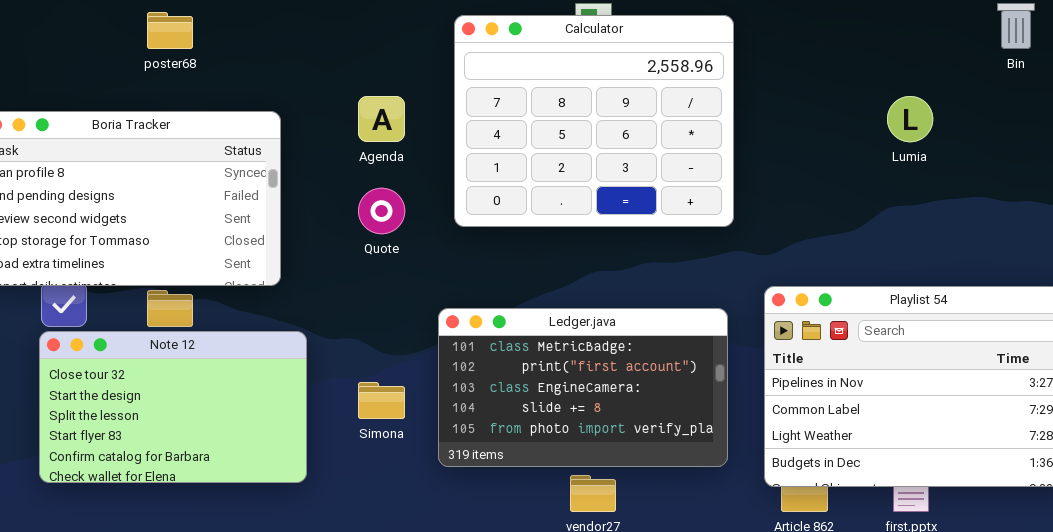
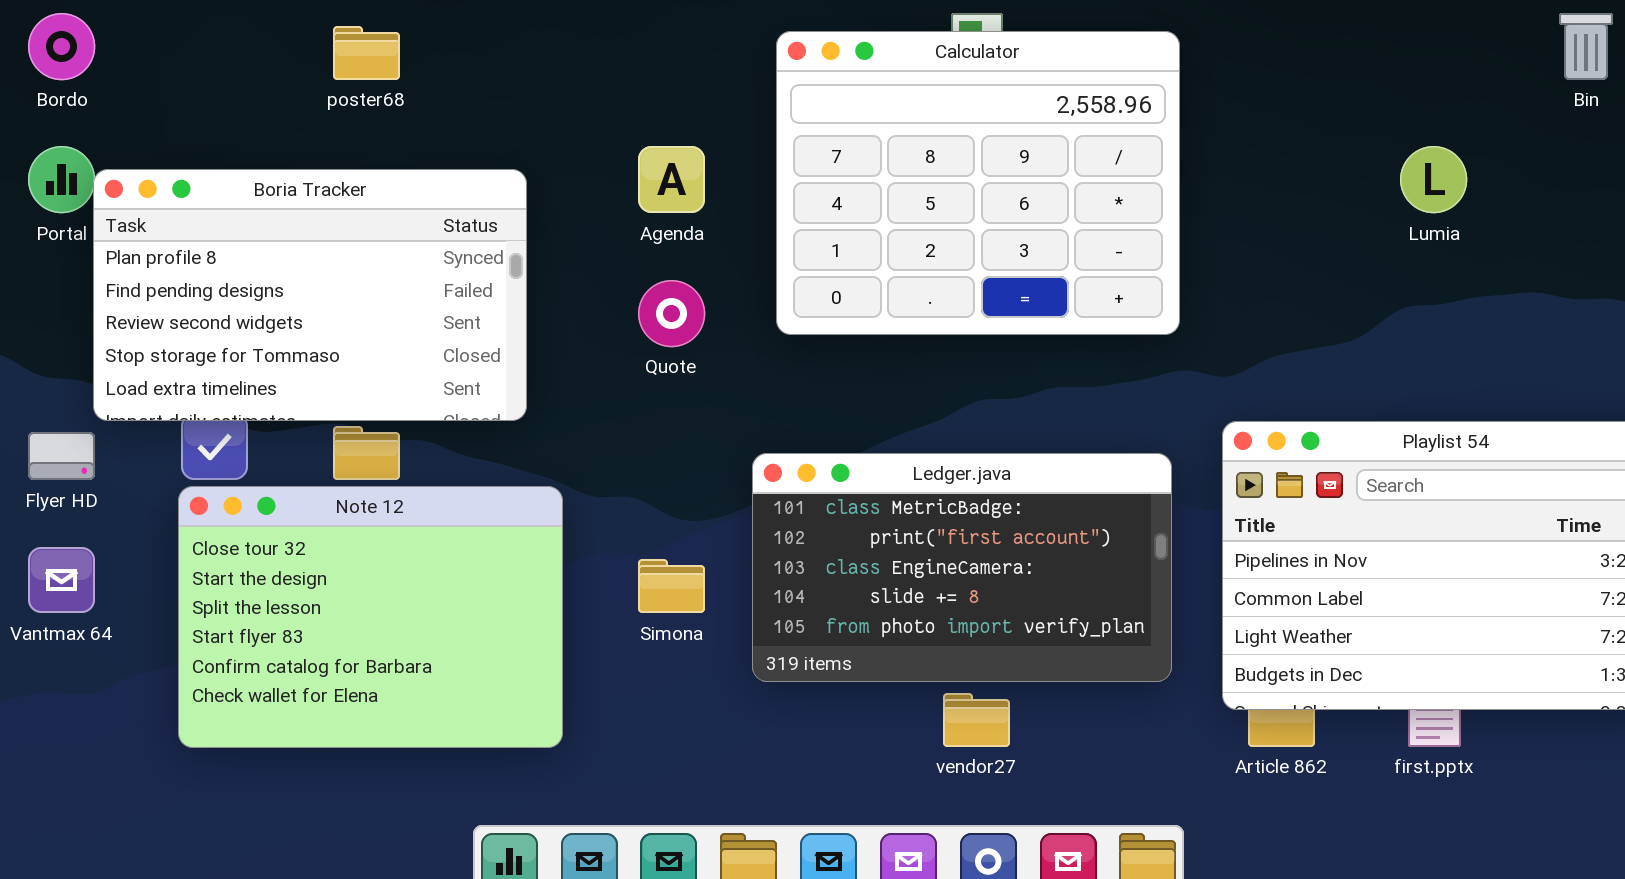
Note 12: [39,331,307,483] -> [178,486,563,748], resized

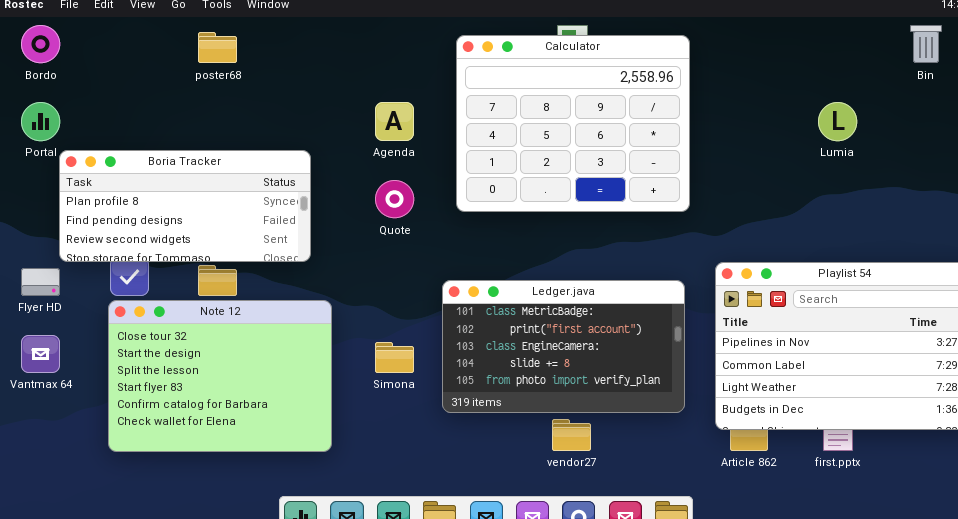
Boria Tracker: [93,169,527,421] -> [59,150,311,262], resized

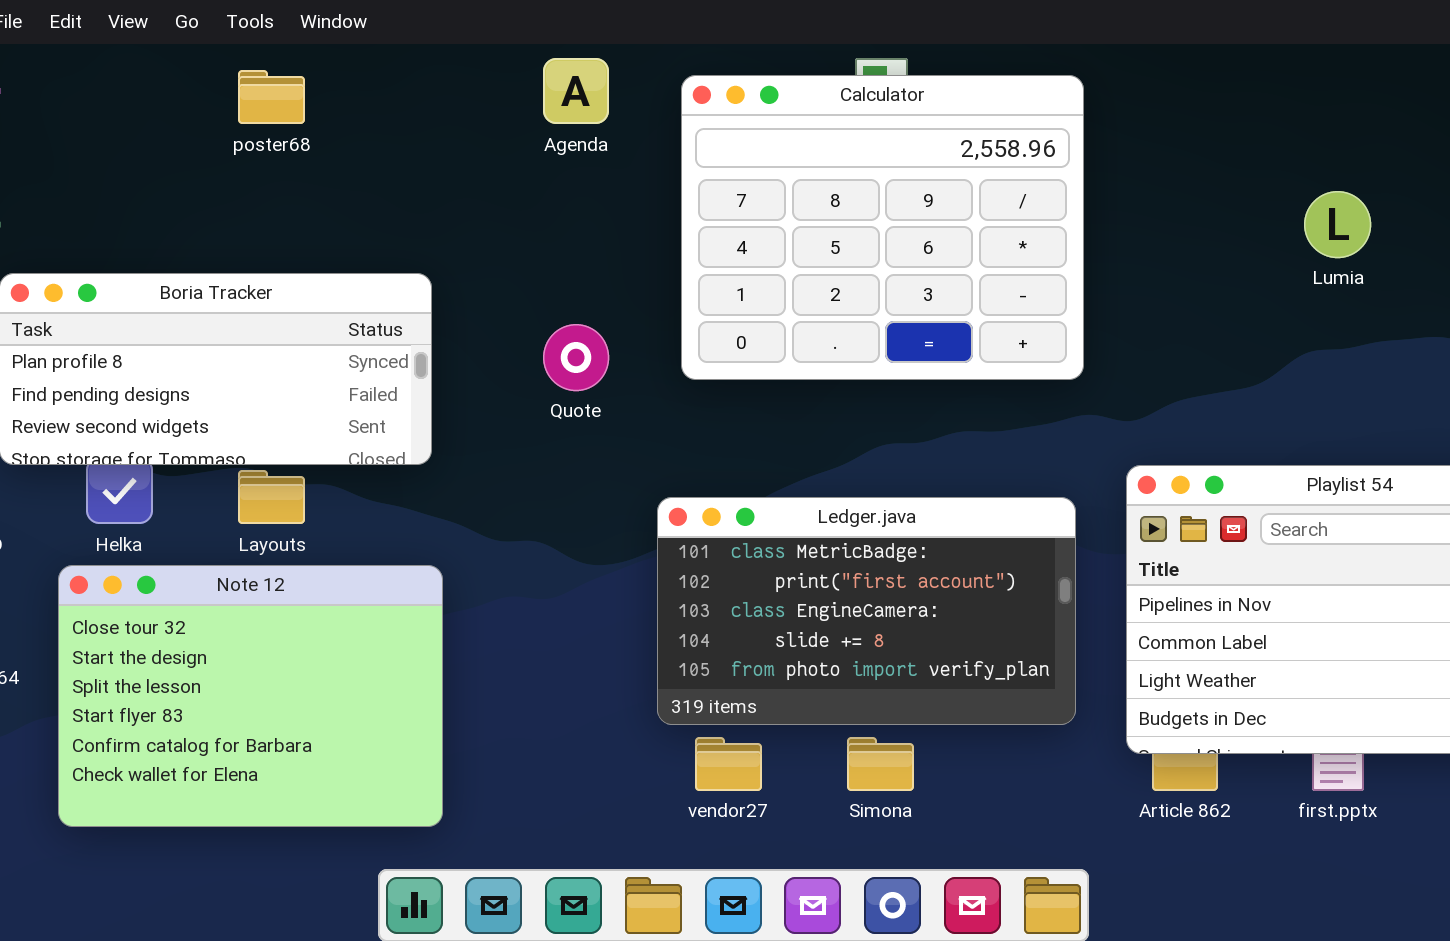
Agenda: [375,102,414,141] -> [543,58,609,124], moved
Note 12: [108,300,332,452] -> [58,565,443,827], moved
Simona: [375,342,414,373] -> [847,737,914,791], moved
vendor27: [552,419,591,451] -> [695,737,762,791], moved

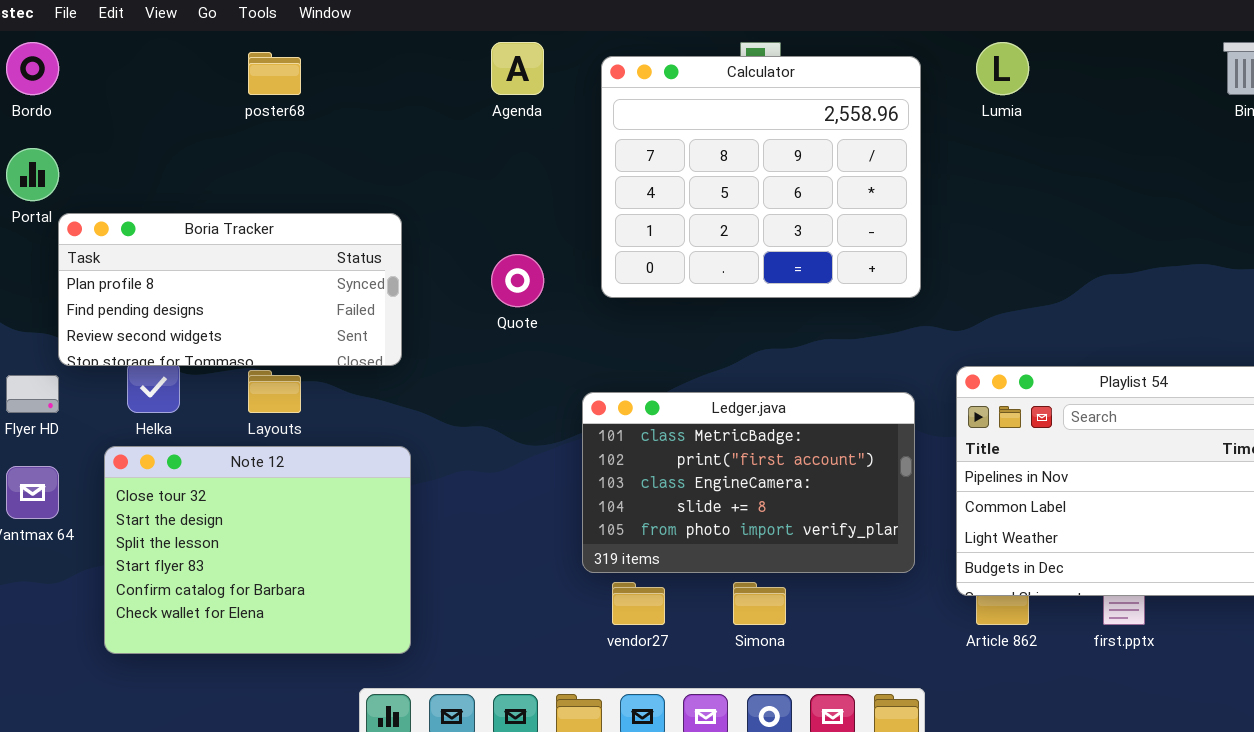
Lumia: [1304,191,1371,258] -> [976,42,1029,95], moved

